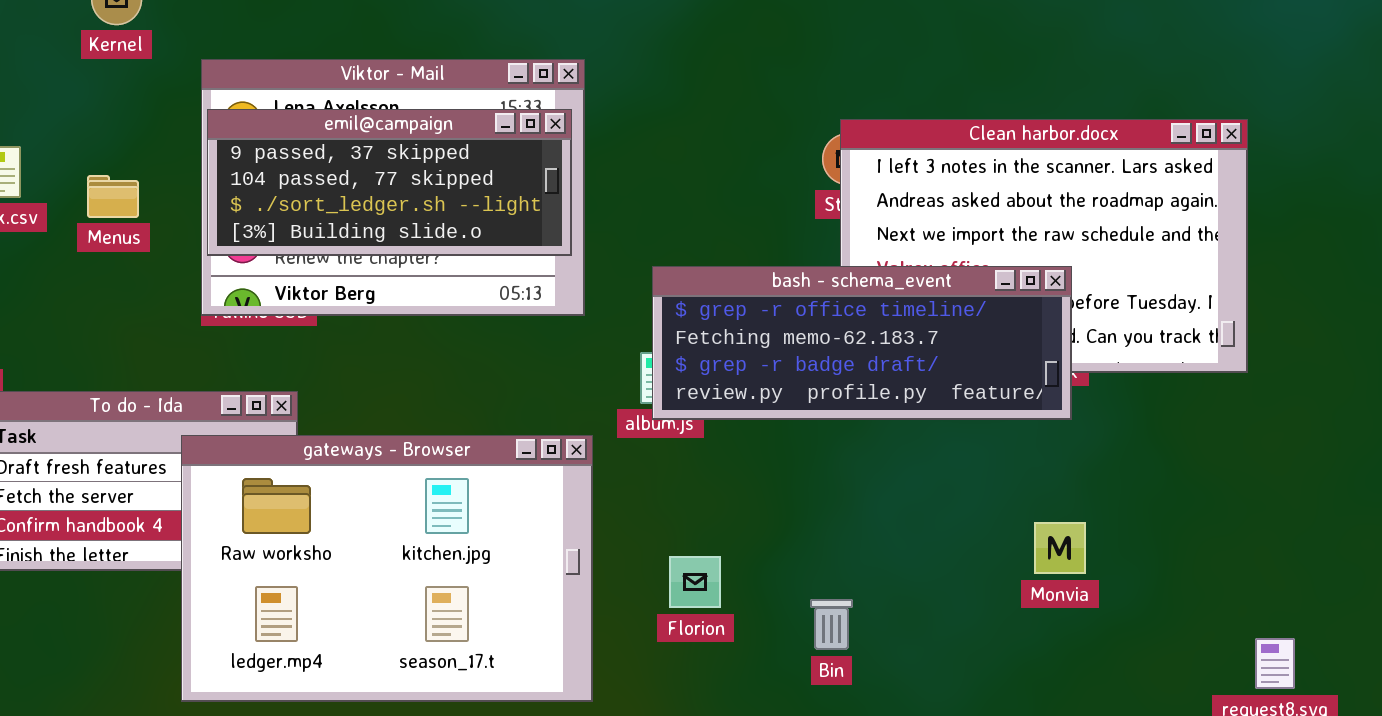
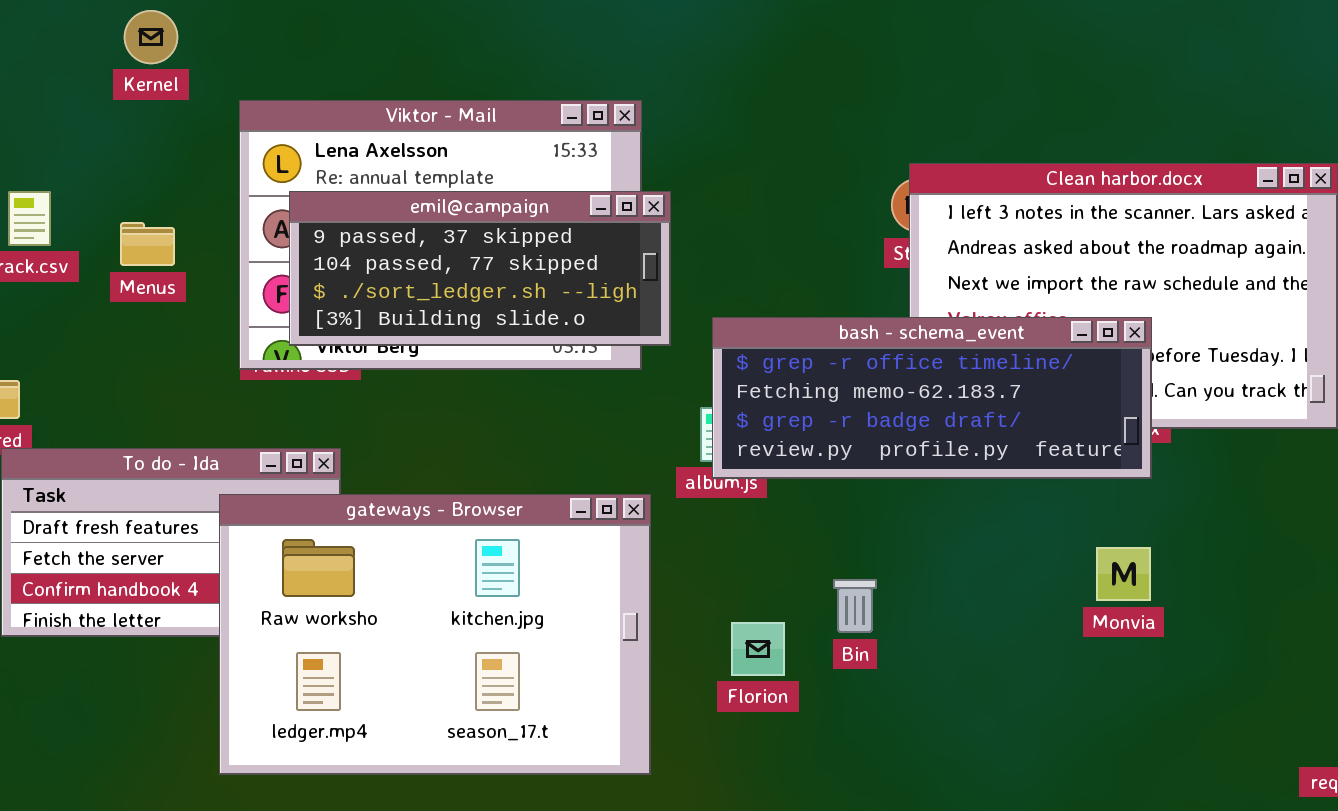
emil@campaign: [207,109,572,256] -> [289,191,671,346], moved
Monvia: [1034,522,1086,574] -> [1096,547,1151,601], moved
Bin: [810,599,853,650] -> [833,579,877,633], moved

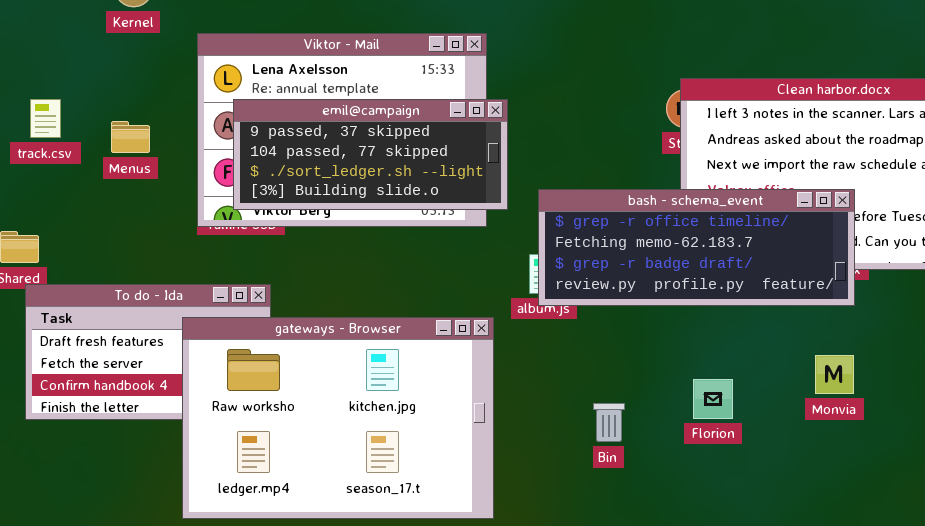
Bin: [833,579,877,633] -> [593,403,625,442], moved
Florion: [731,622,785,676] -> [693,379,733,419], moved

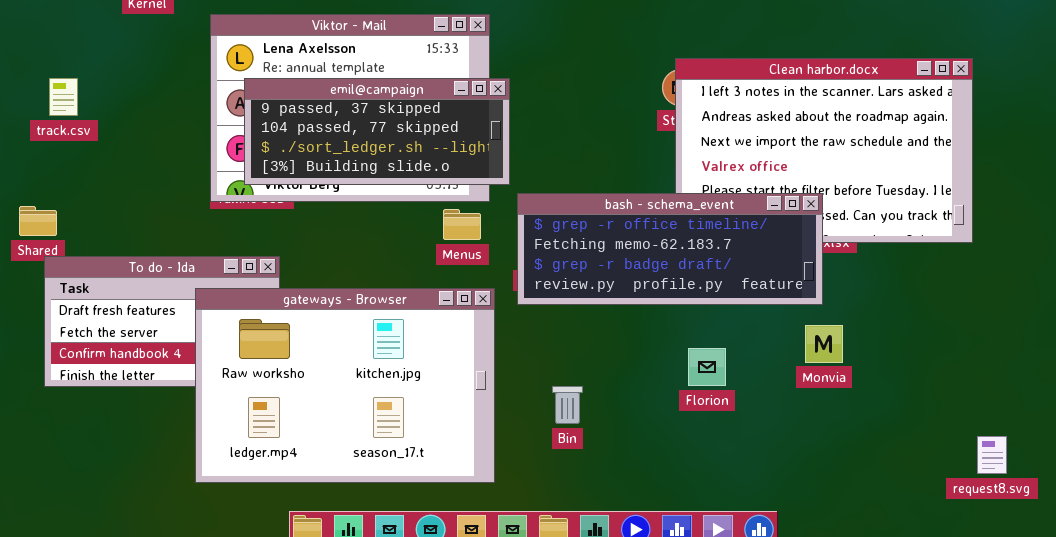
Menus: [111,121,150,153] -> [443,209,481,240], moved
bash - schema_event: [538,189,855,306] -> [517,193,823,305], moved
Bin: [593,403,625,442] -> [552,386,583,424], moved

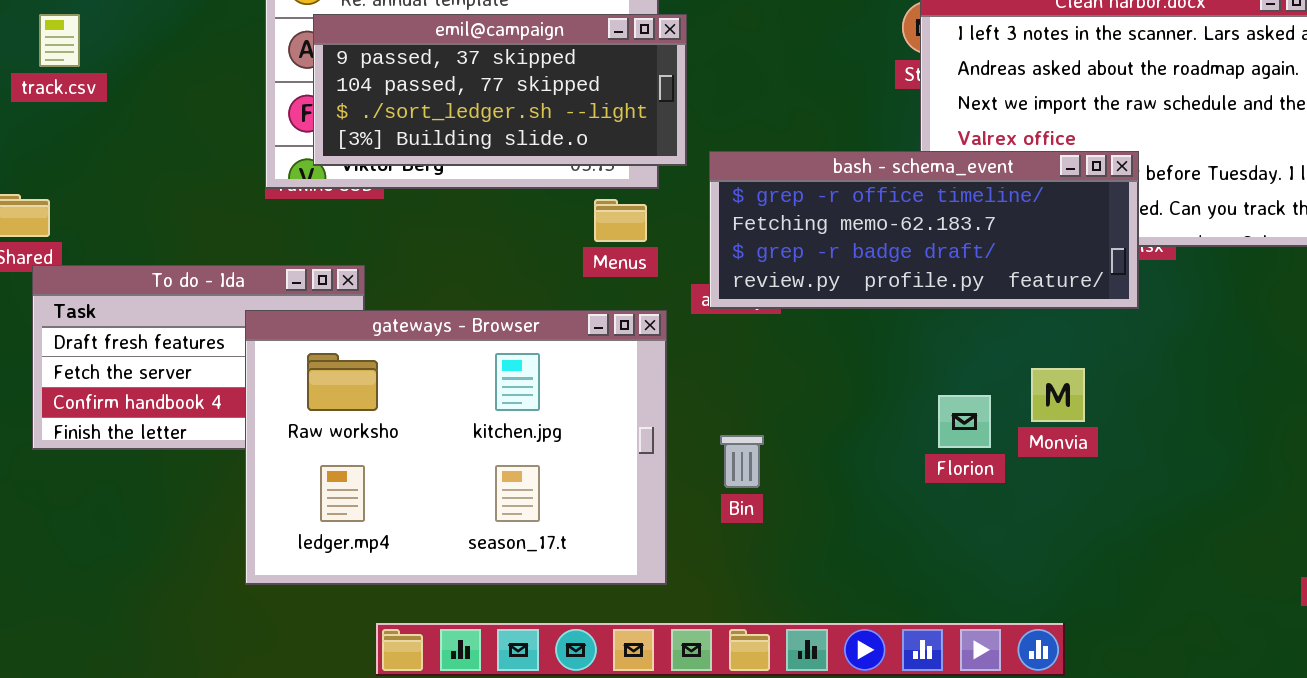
bash - schema_event: [517,193,823,305] -> [709,151,1139,309], moved
Monvia: [805,325,843,363] -> [1031,368,1085,422], moved
Bin: [552,386,583,424] -> [720,435,764,488], moved

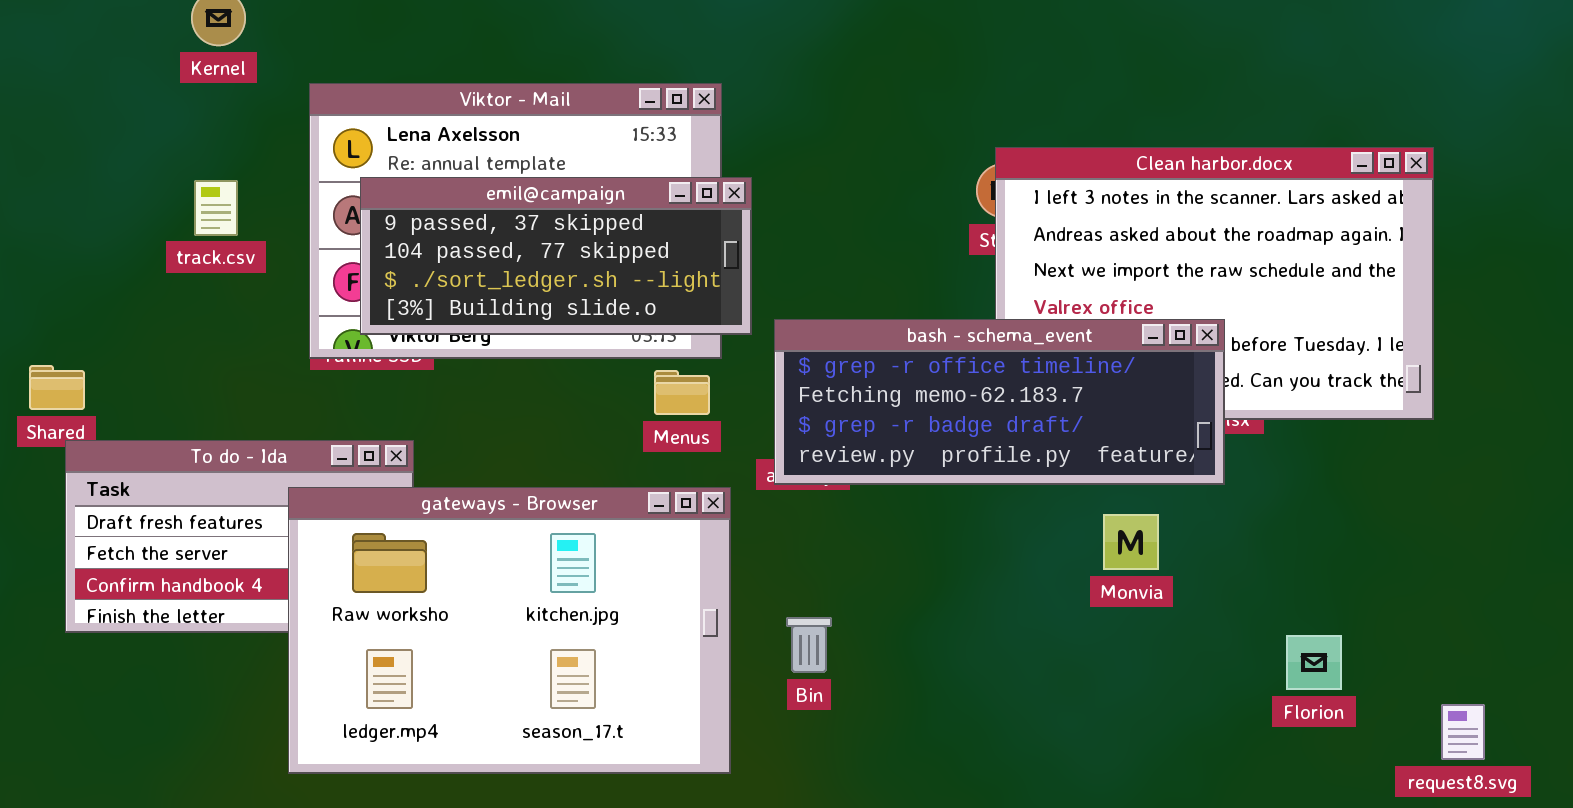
track.csv: [39,14,80,67] -> [194,180,238,236], moved
Monvia: [1031,368,1085,422] -> [1103,514,1159,570], moved
Florion: [938,395,991,448] -> [1286,635,1342,690], moved

